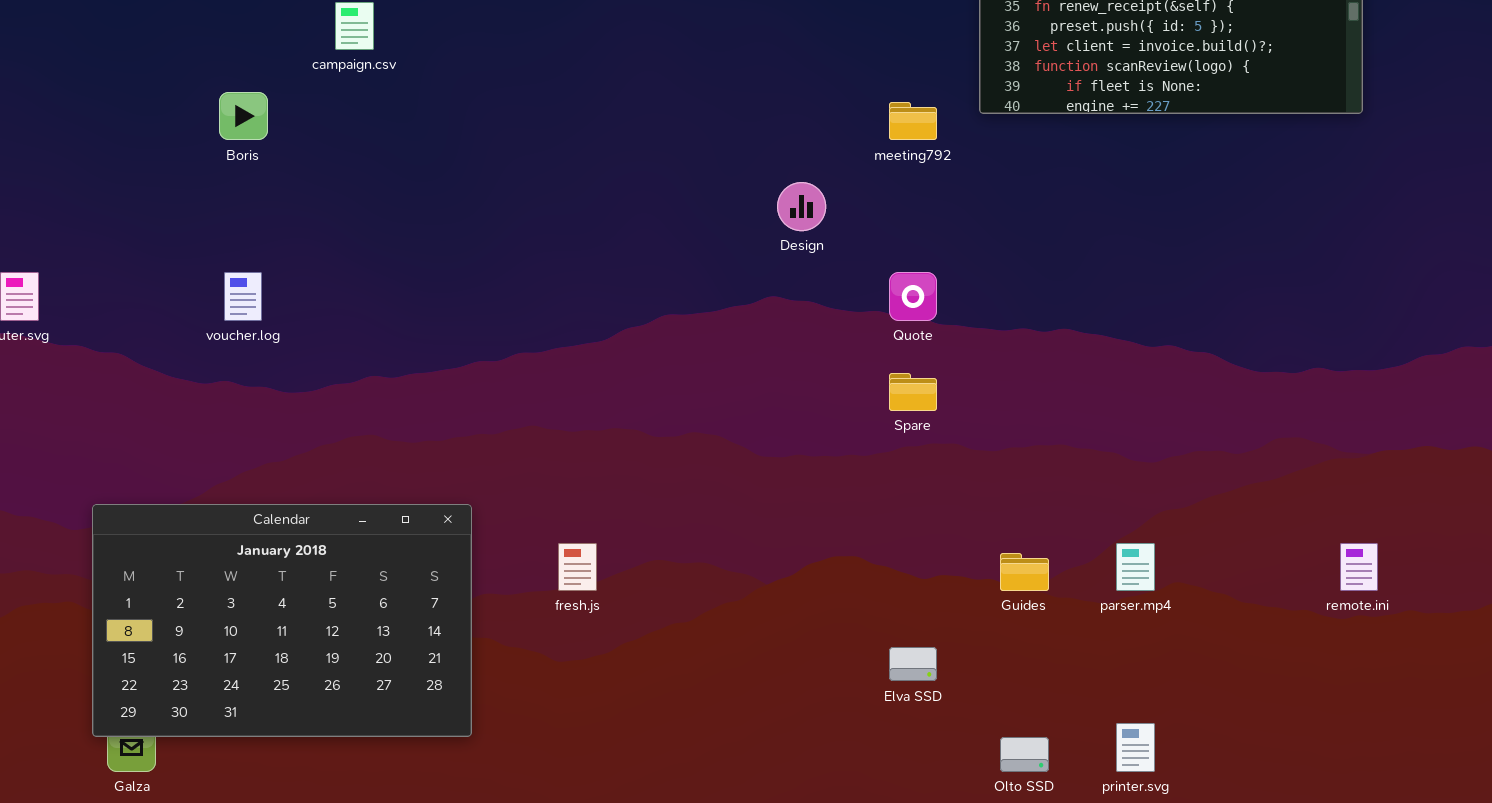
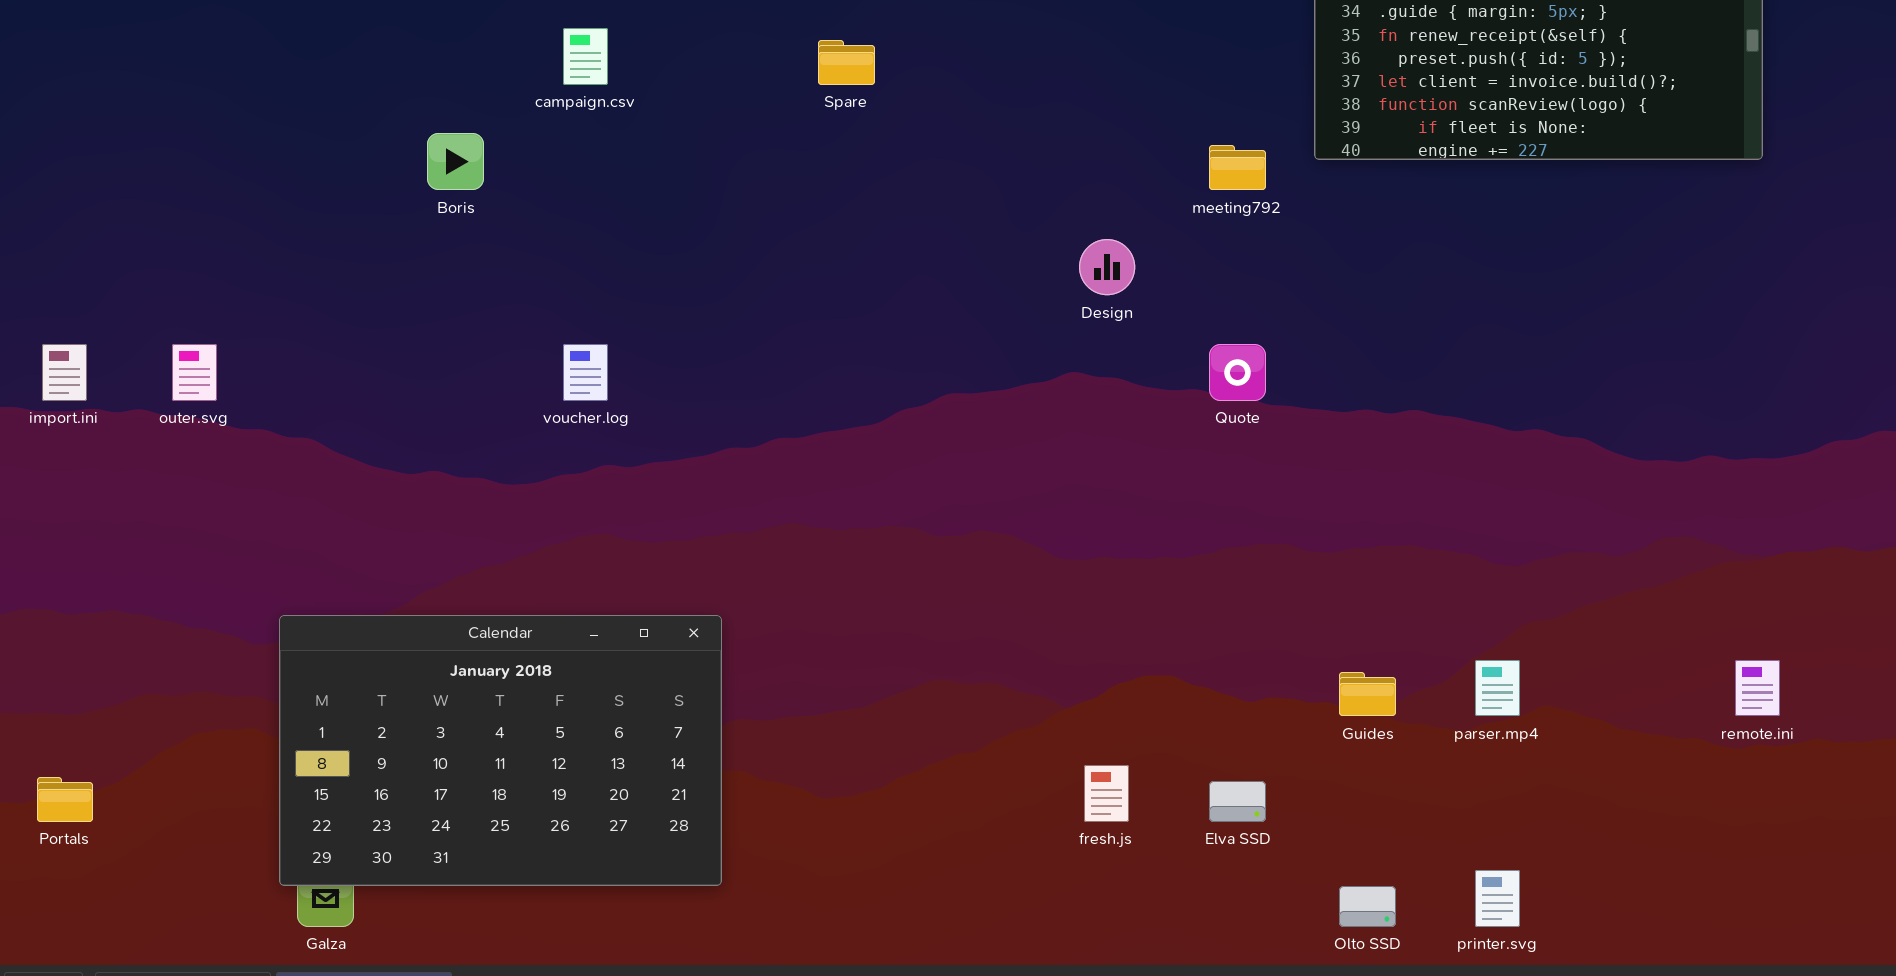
voucher.log: [224,272,262,321] -> [563,344,608,401], moved
Spare: [889,373,937,411] -> [818,40,875,85], moved
fresh.js: [558,543,597,591] -> [1084,765,1129,822], moved

